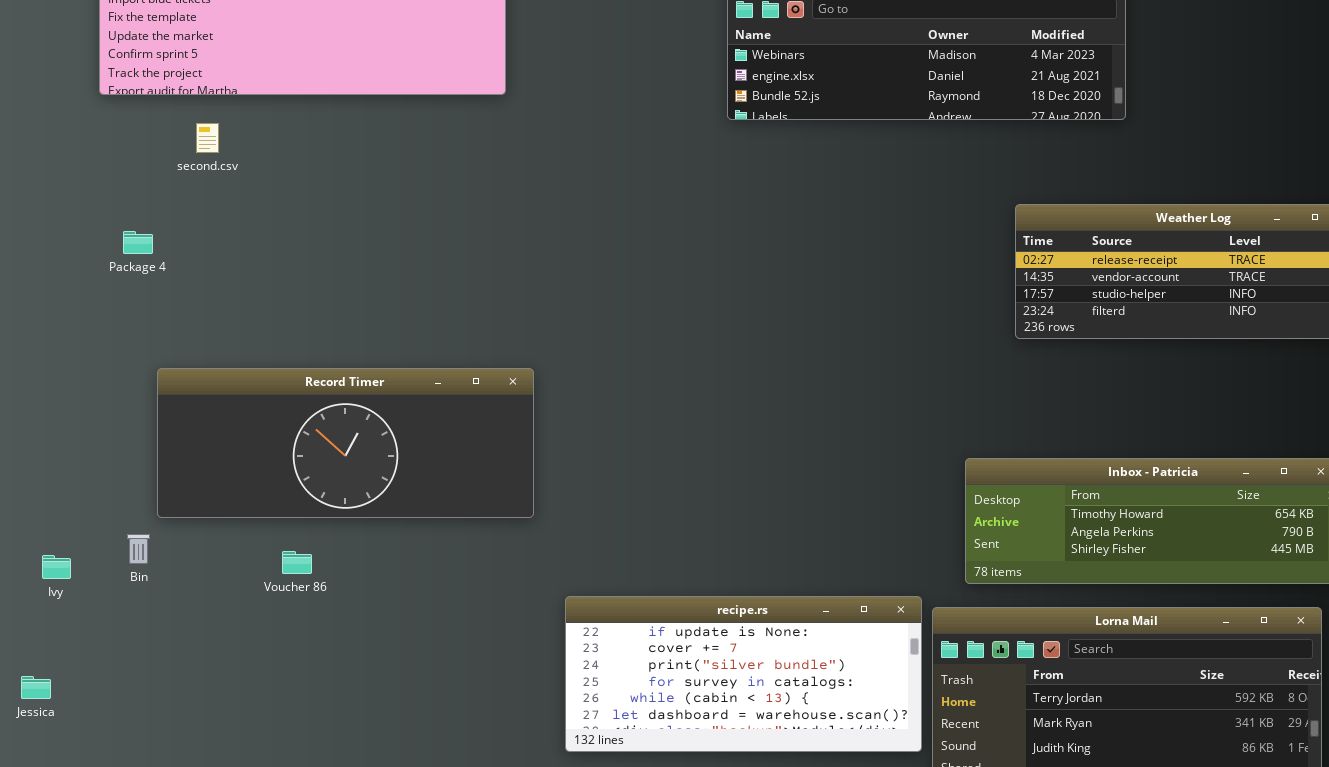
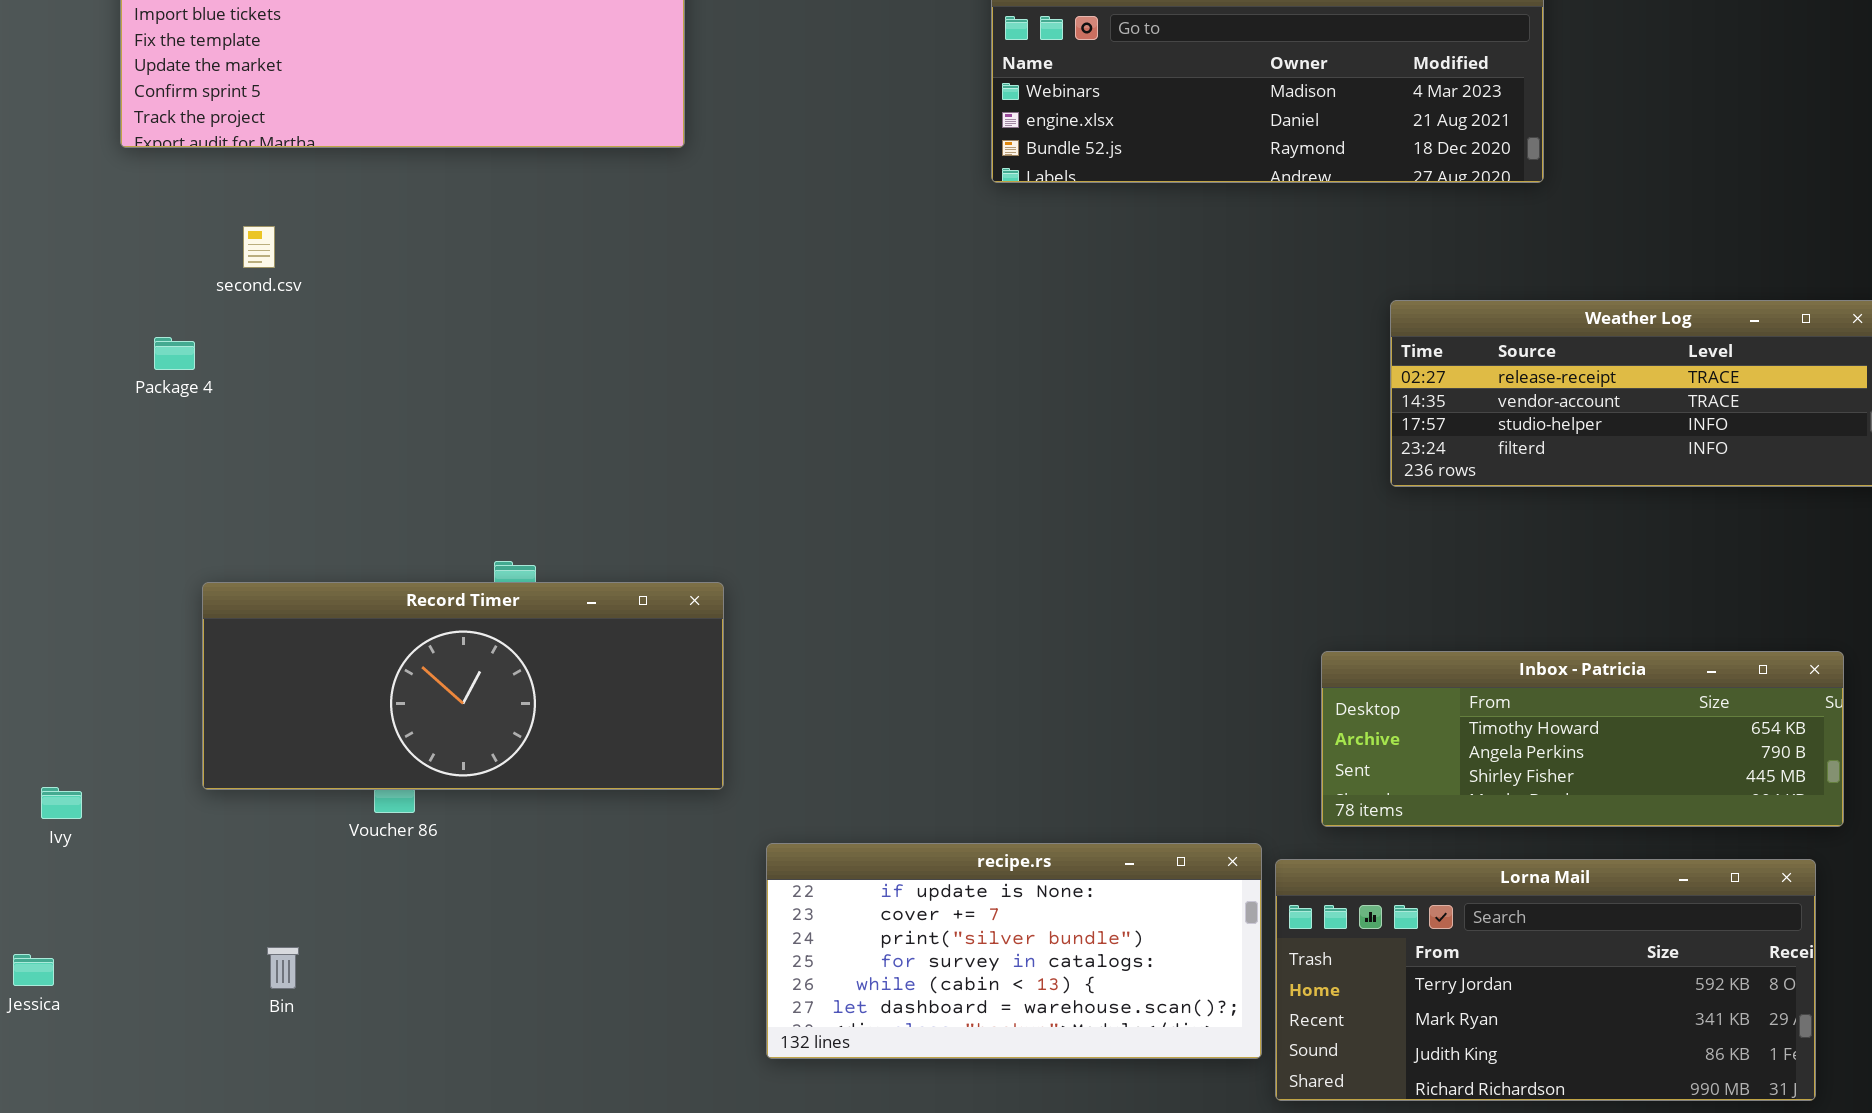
second.csv: [196,123,219,153] -> [243,226,275,268], moved
Record Timer: [157,368,534,518] -> [202,582,724,790], moved
Bin: [127,534,150,564] -> [267,947,299,989], moved

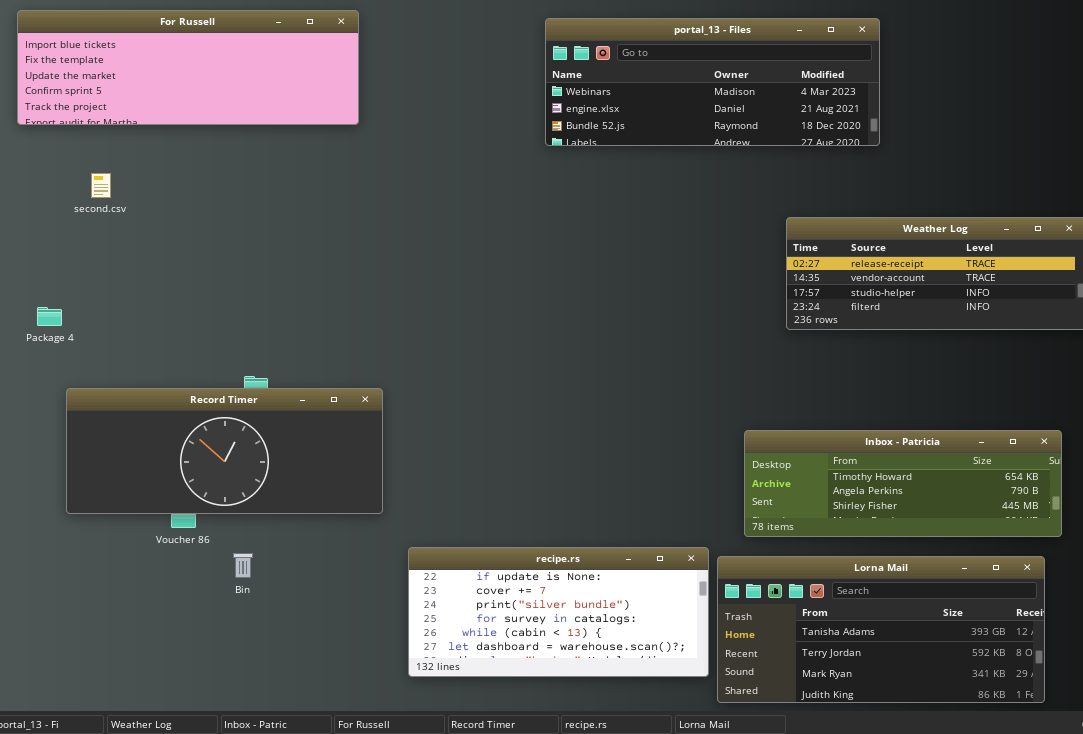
Package 4: [154,337,195,370] -> [37,307,62,326], moved
Lorna Mail: [1275,859,1816,1101] -> [717,556,1045,703], scrolled up 1 row
Bin: [267,947,299,989] -> [233,553,253,578], moved

